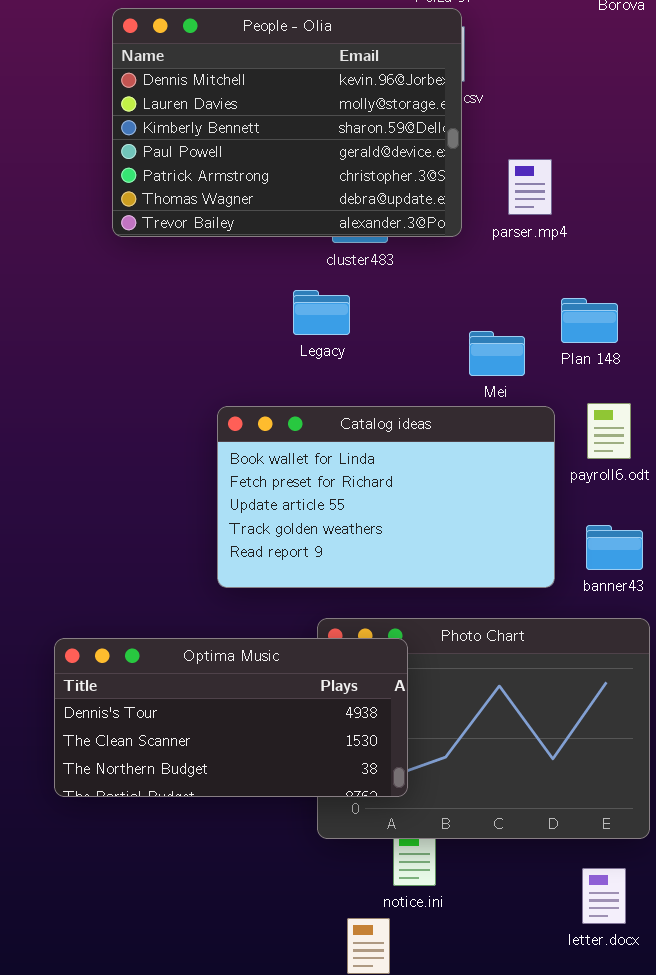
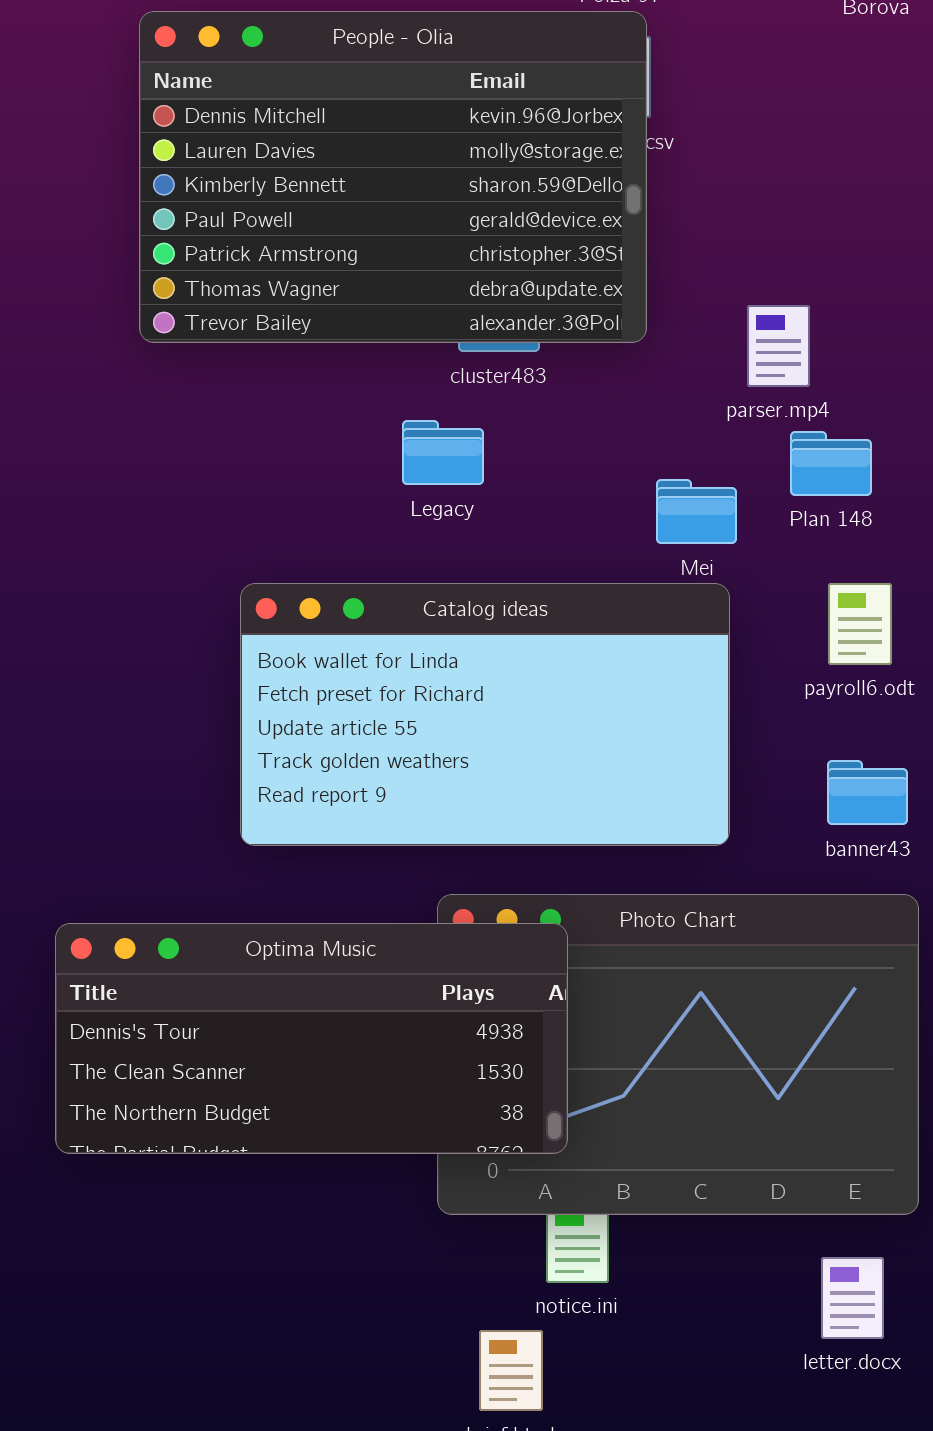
parser.mp4: [508,159,552,215] -> [747,305,810,387], moved
Catalog ideas: [217,406,555,588] -> [240,583,730,846], moved

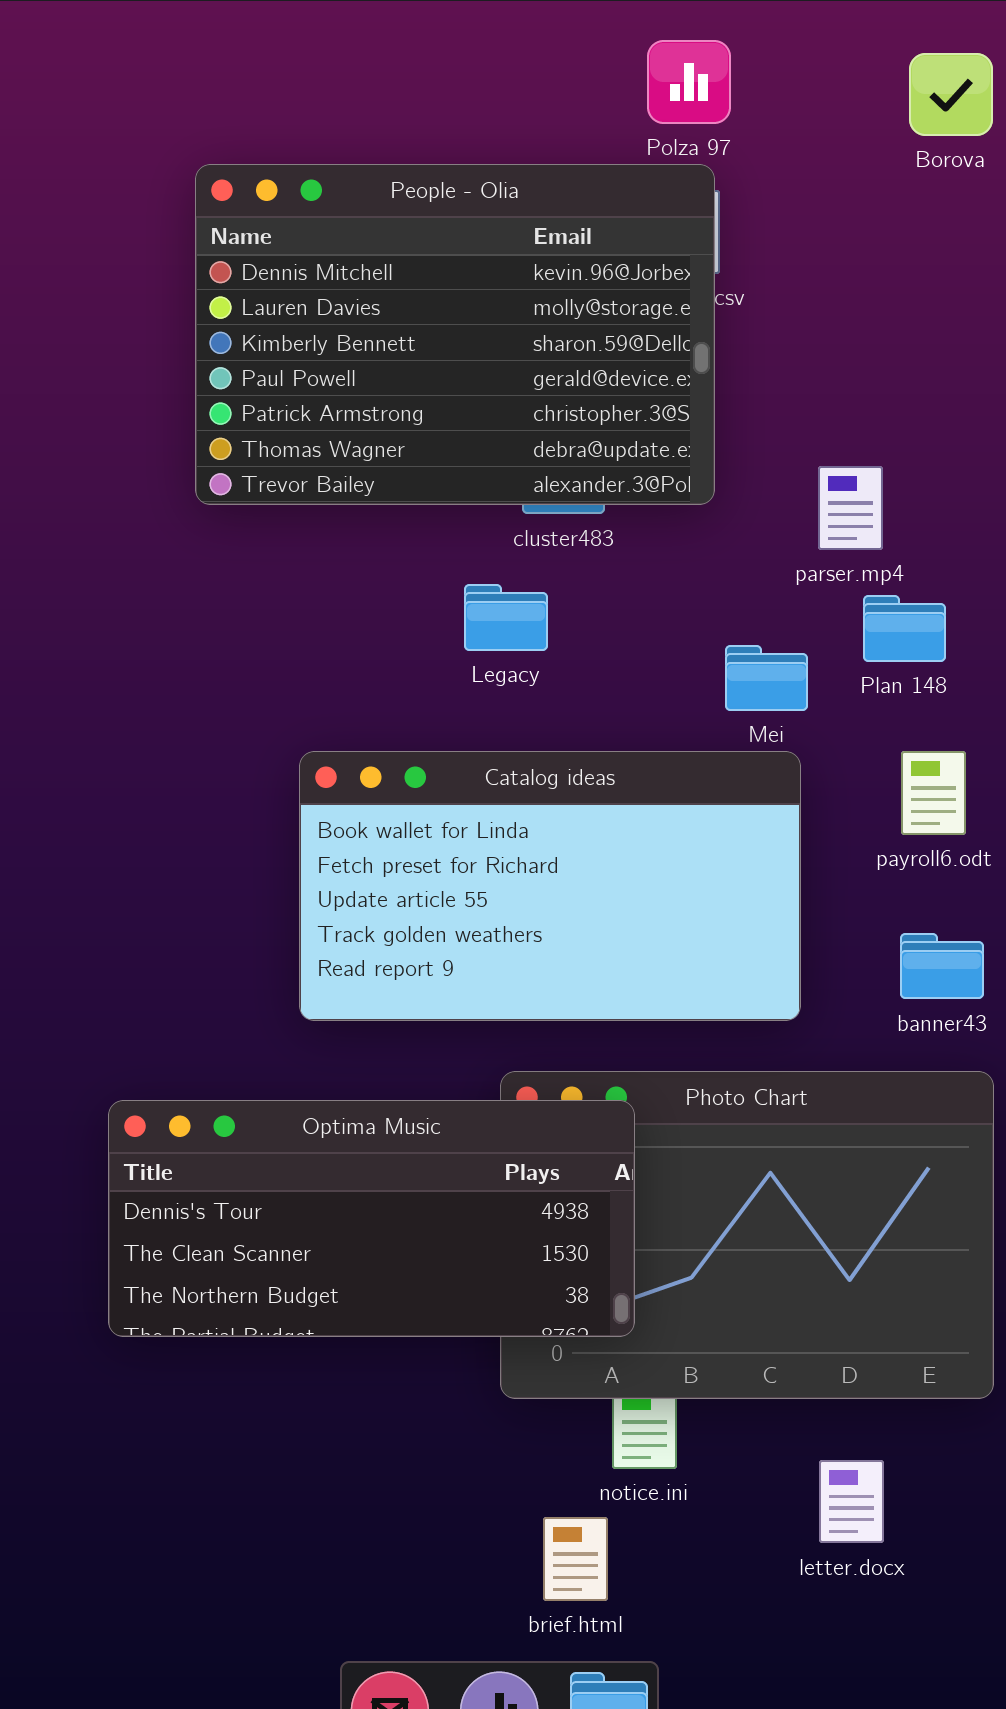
letter.docx: [821,1257,884,1339] -> [819,1460,884,1543], moved

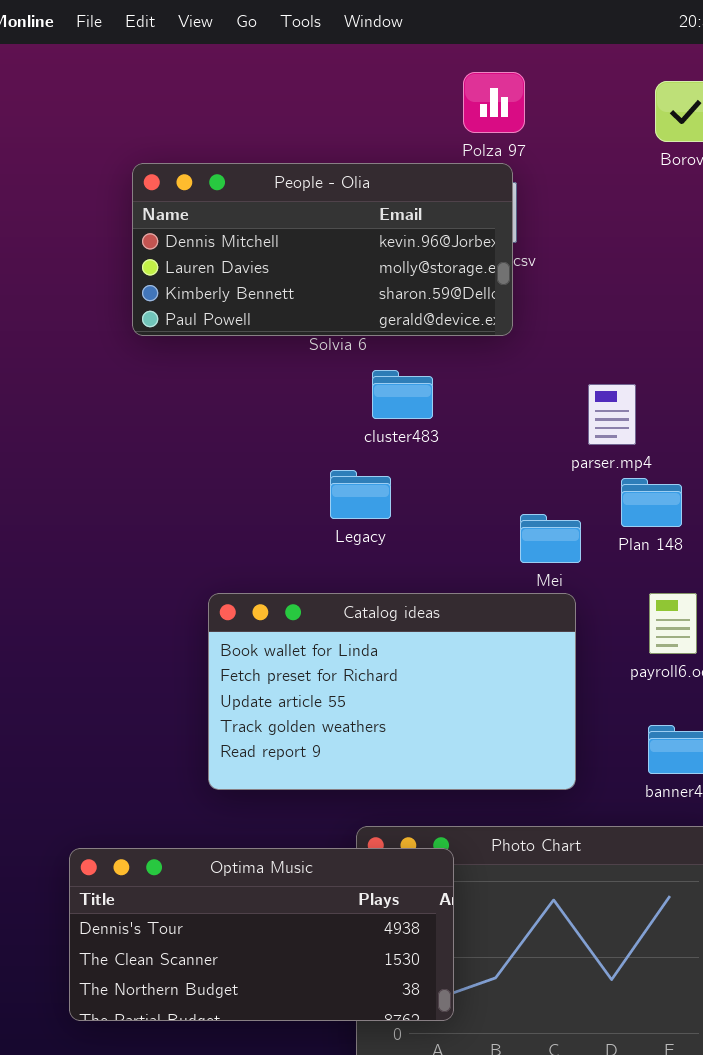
People - Olia: [195,164,715,505] -> [132,163,513,336], resized

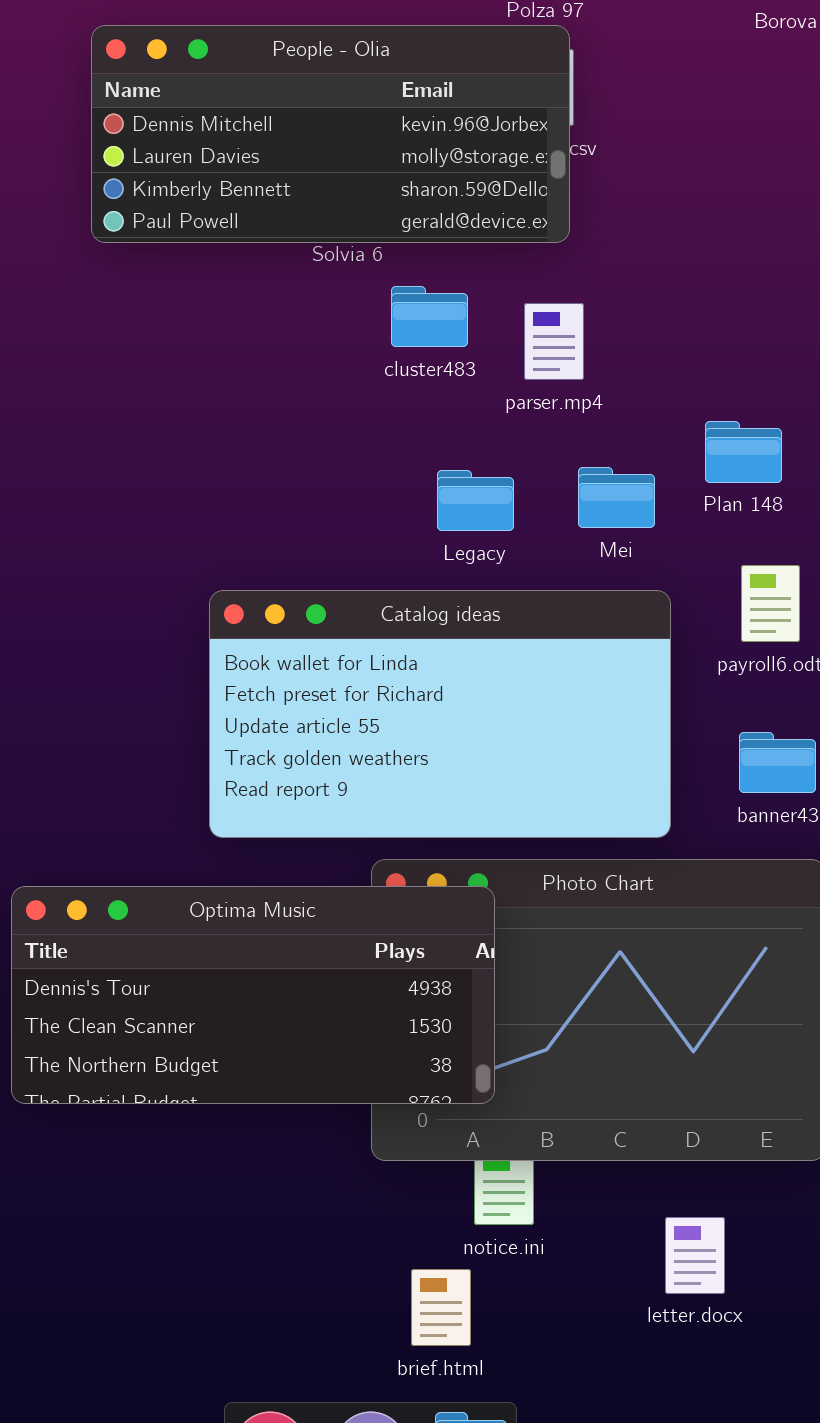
parser.mp4: [588,384,636,445] -> [524,303,584,380], moved
Legacy: [330,470,391,519] -> [437,470,514,531], moved
Catalog ideas: [208,593,576,790] -> [209,590,671,838], moved

